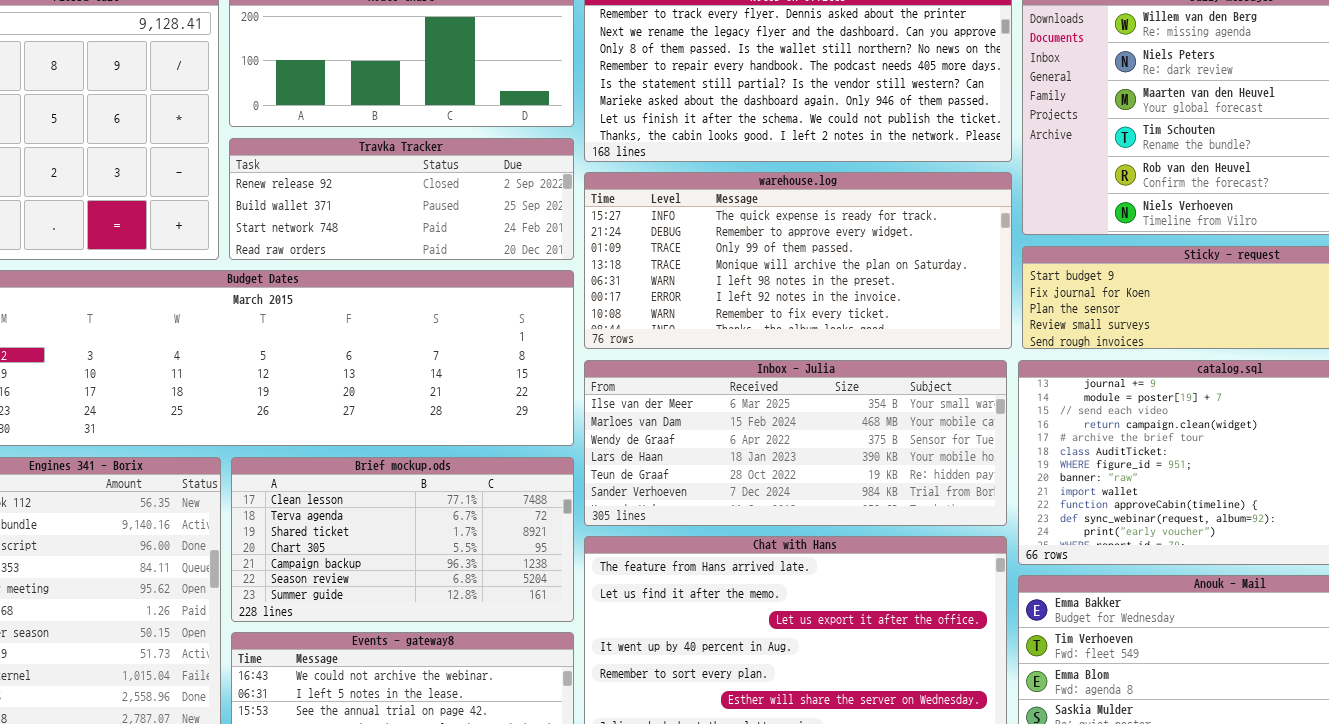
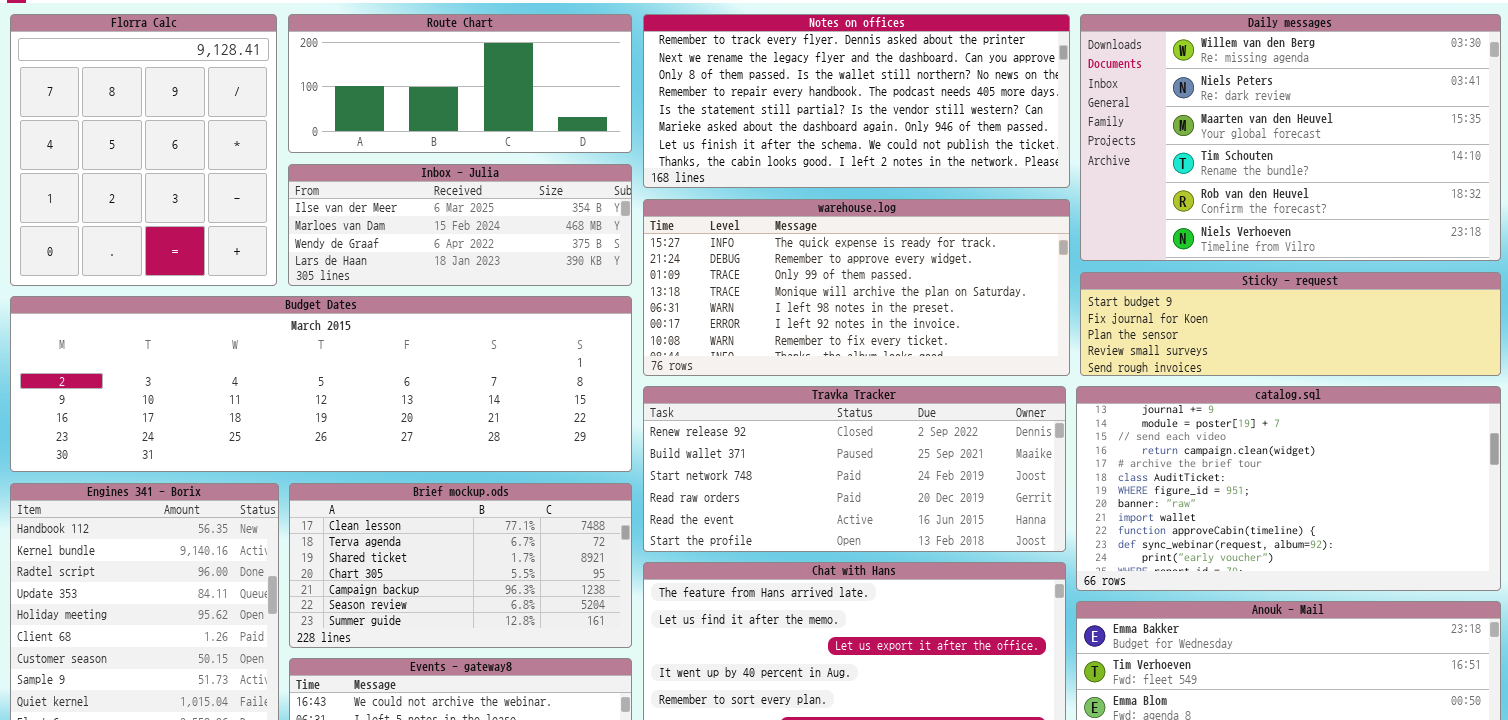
Travka Tracker: [229,138,574,260] -> [643,386,1066,552], moved, resized
Inbox - Julia: [584,360,1007,526] -> [288,164,632,286], moved, resized

